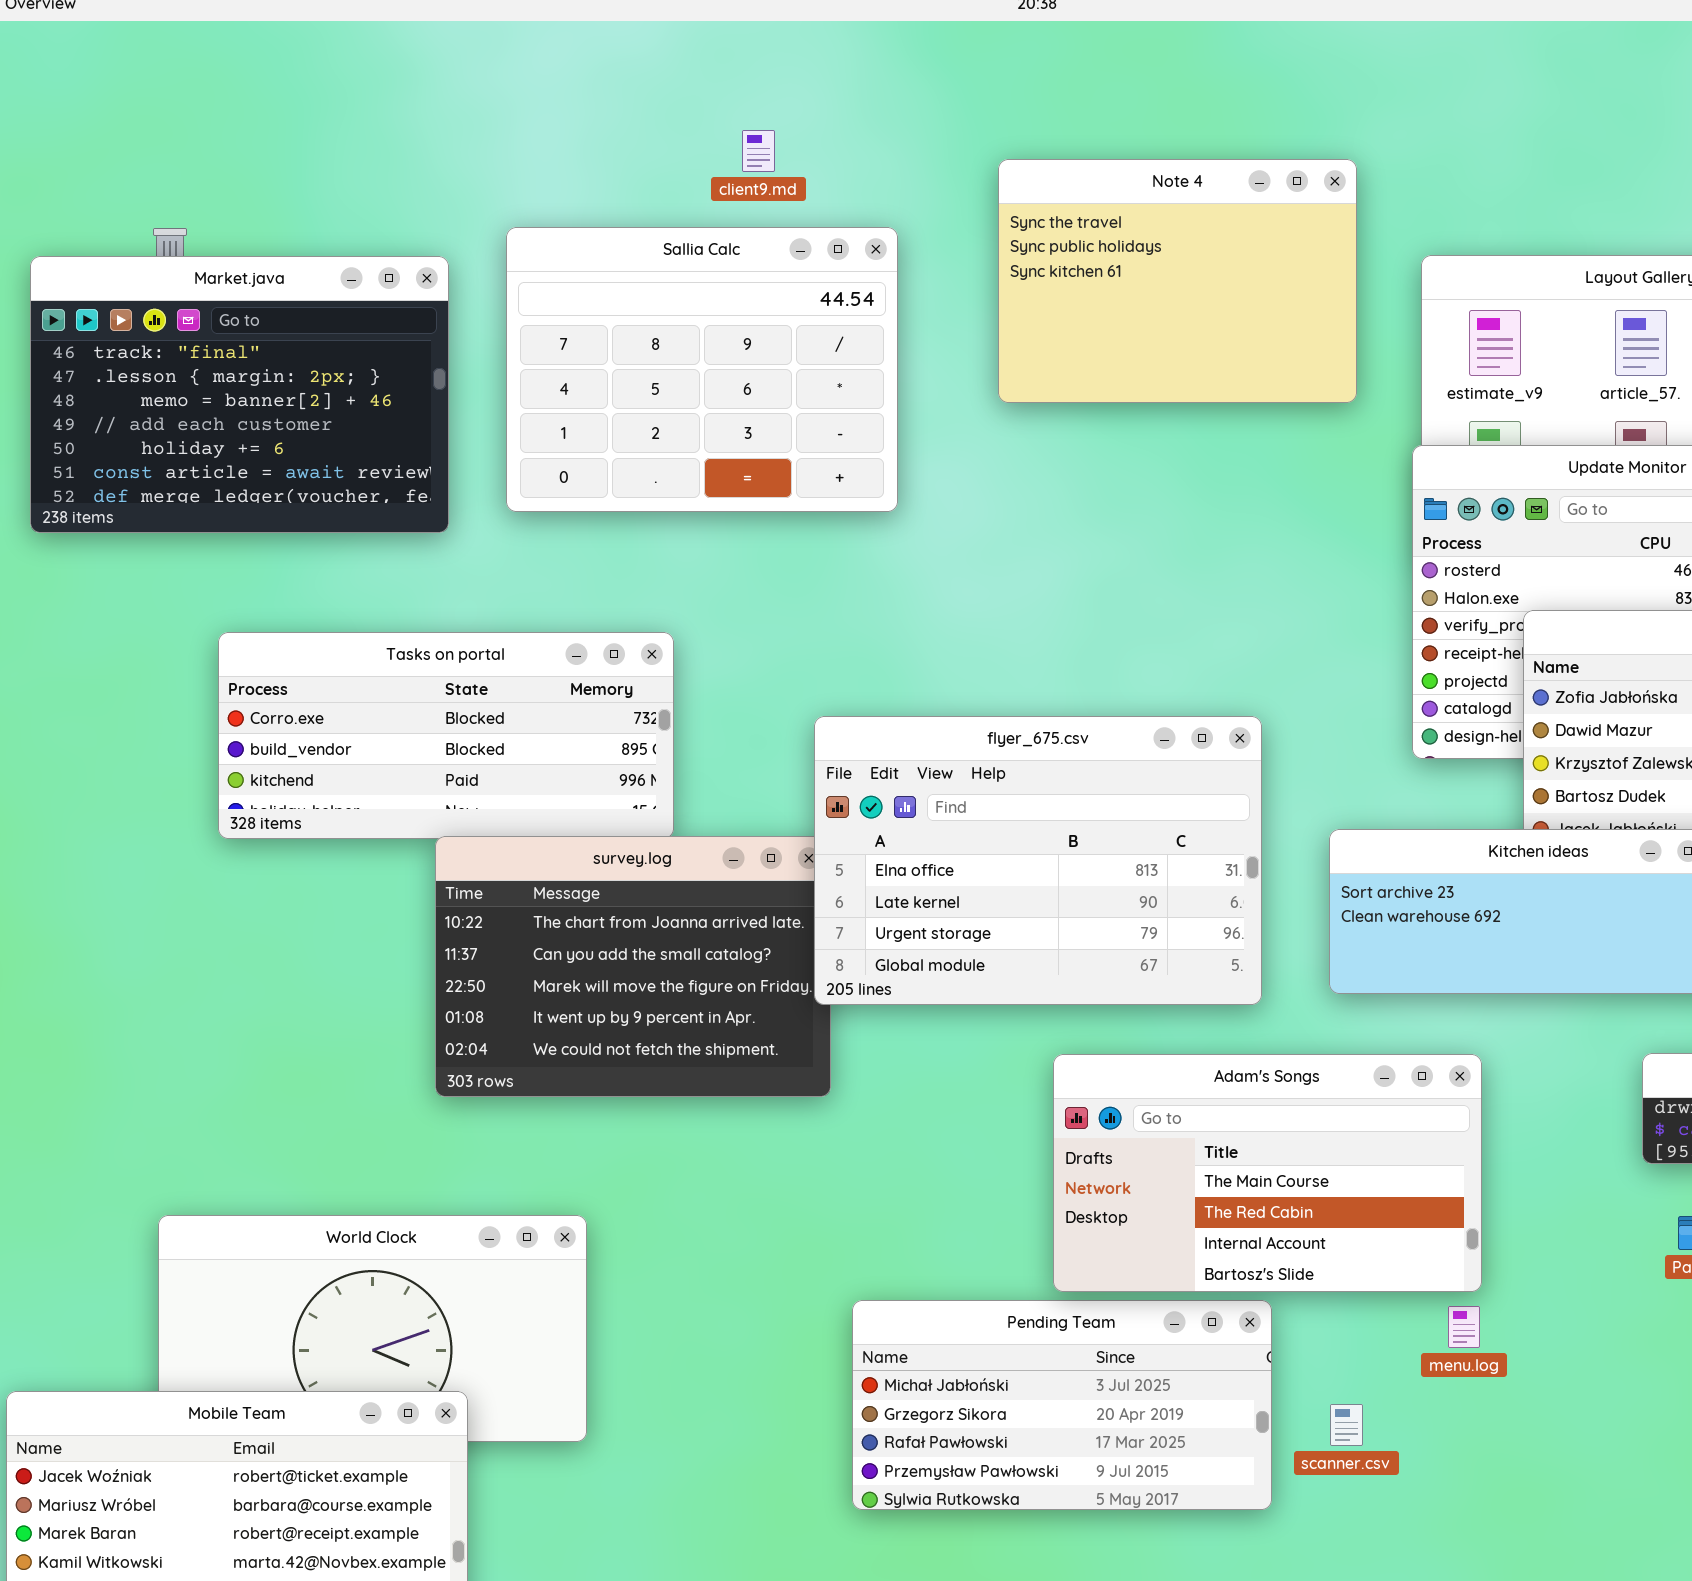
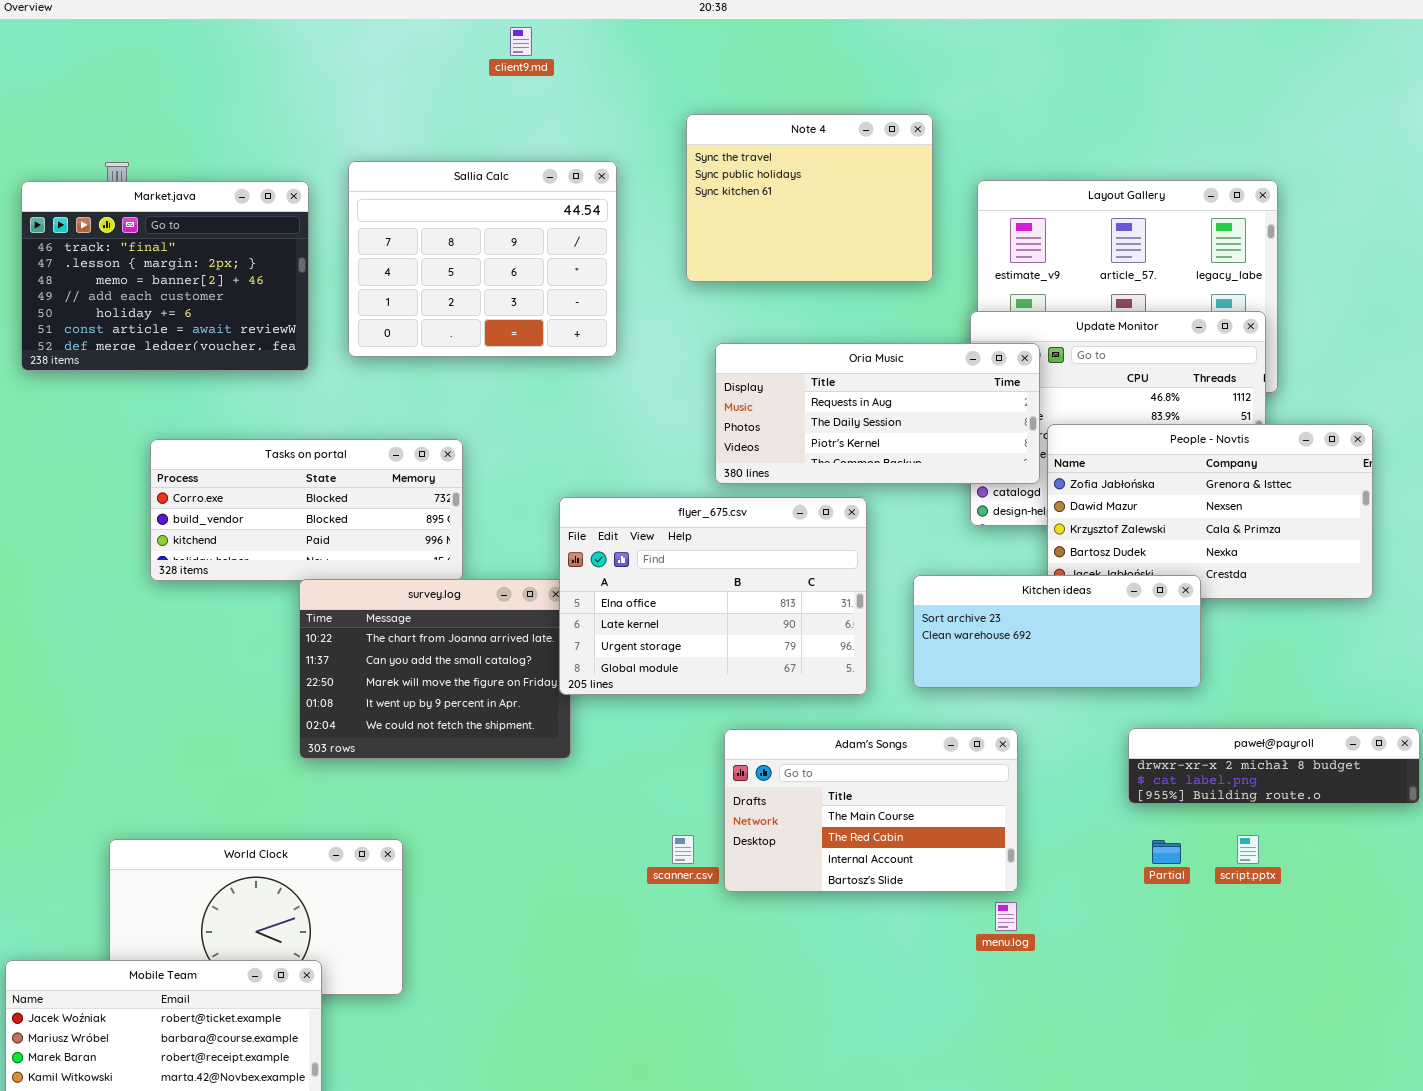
client9.md: [742,130,775,172] -> [510,27,532,56], moved
Oria Music: none -> [715,343,1040,484], opened
Pending Team: [852,1300,1272,1510] -> none, closed
scanner.csv: [1330,1404,1363,1446] -> [672,835,694,864], moved

